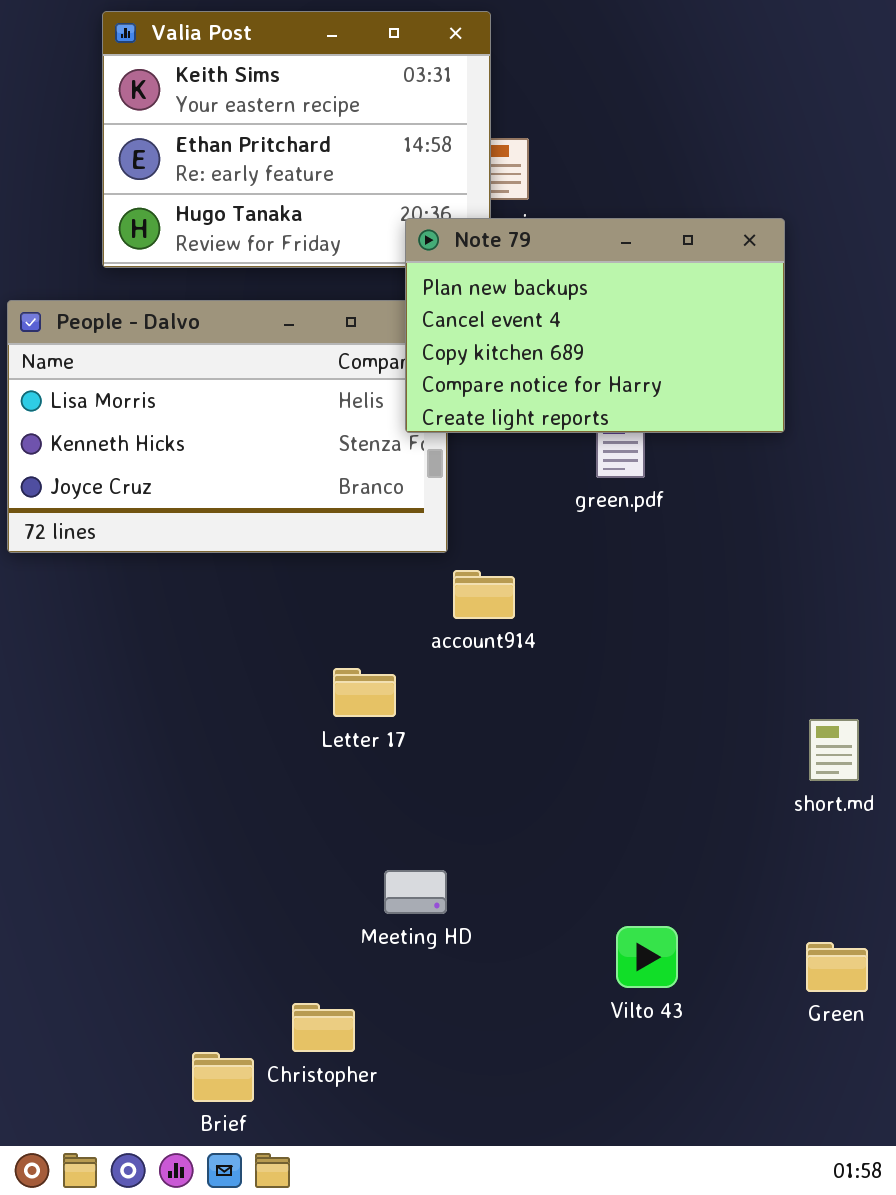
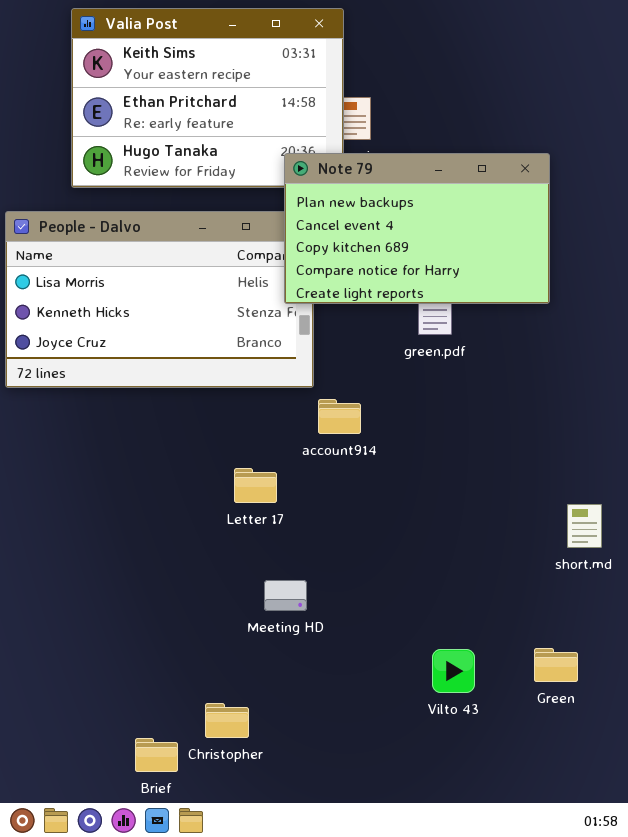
Meeting HD: [384,870,447,914] -> [264,580,307,611], moved
Green: [806,942,868,992] -> [534,648,578,682], moved

